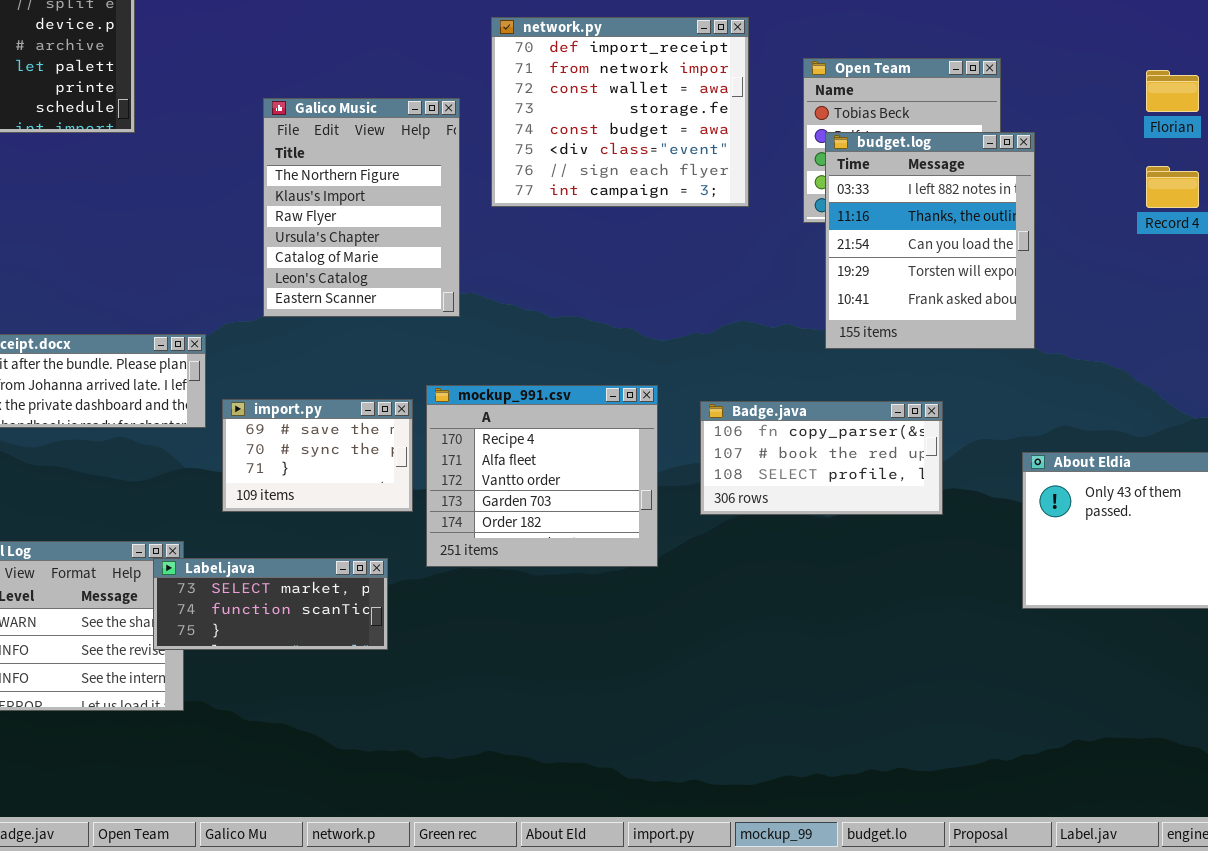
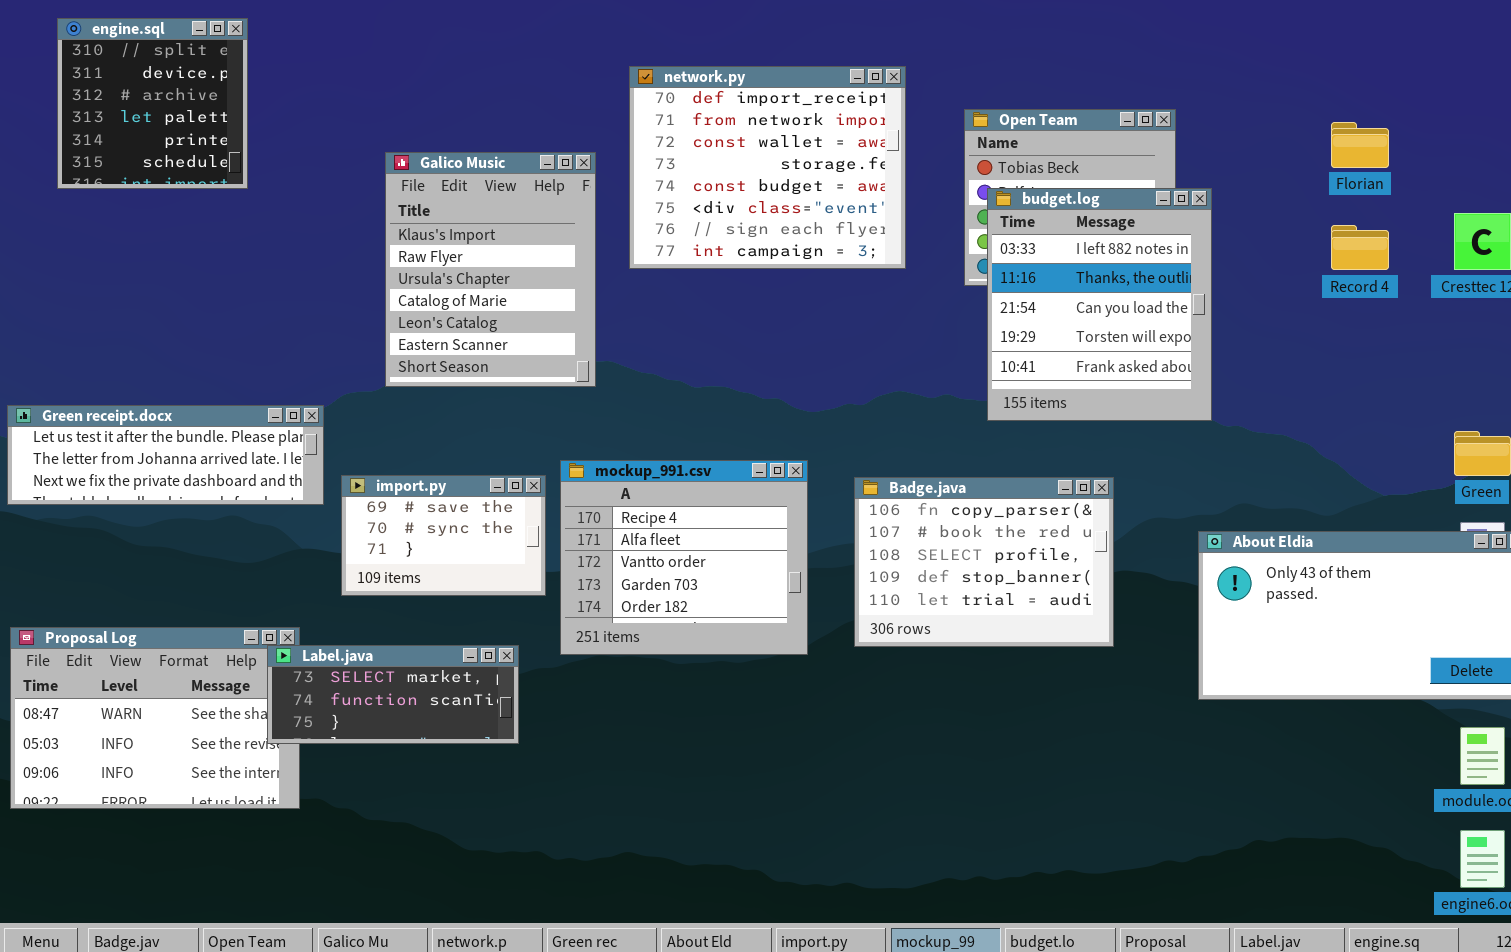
Galico Music: [263,98,460,317] -> [385,152,596,387], scrolled down 1 row
Badge.java: [700,401,943,515] -> [854,477,1114,647], resized

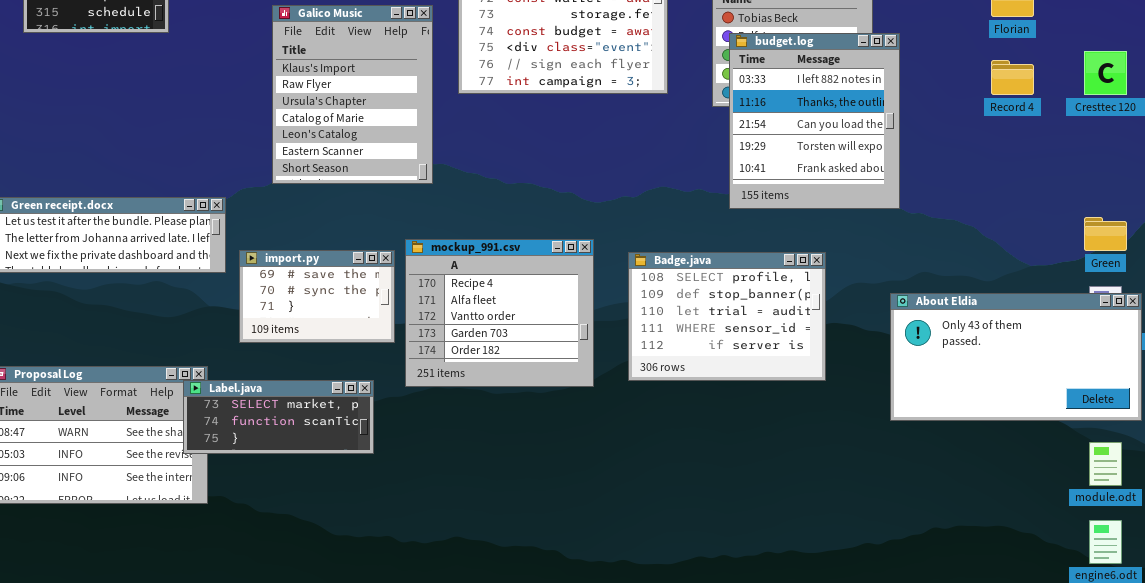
Badge.java: [854,477,1114,647] -> [628,252,826,381], scrolled down 2 rows

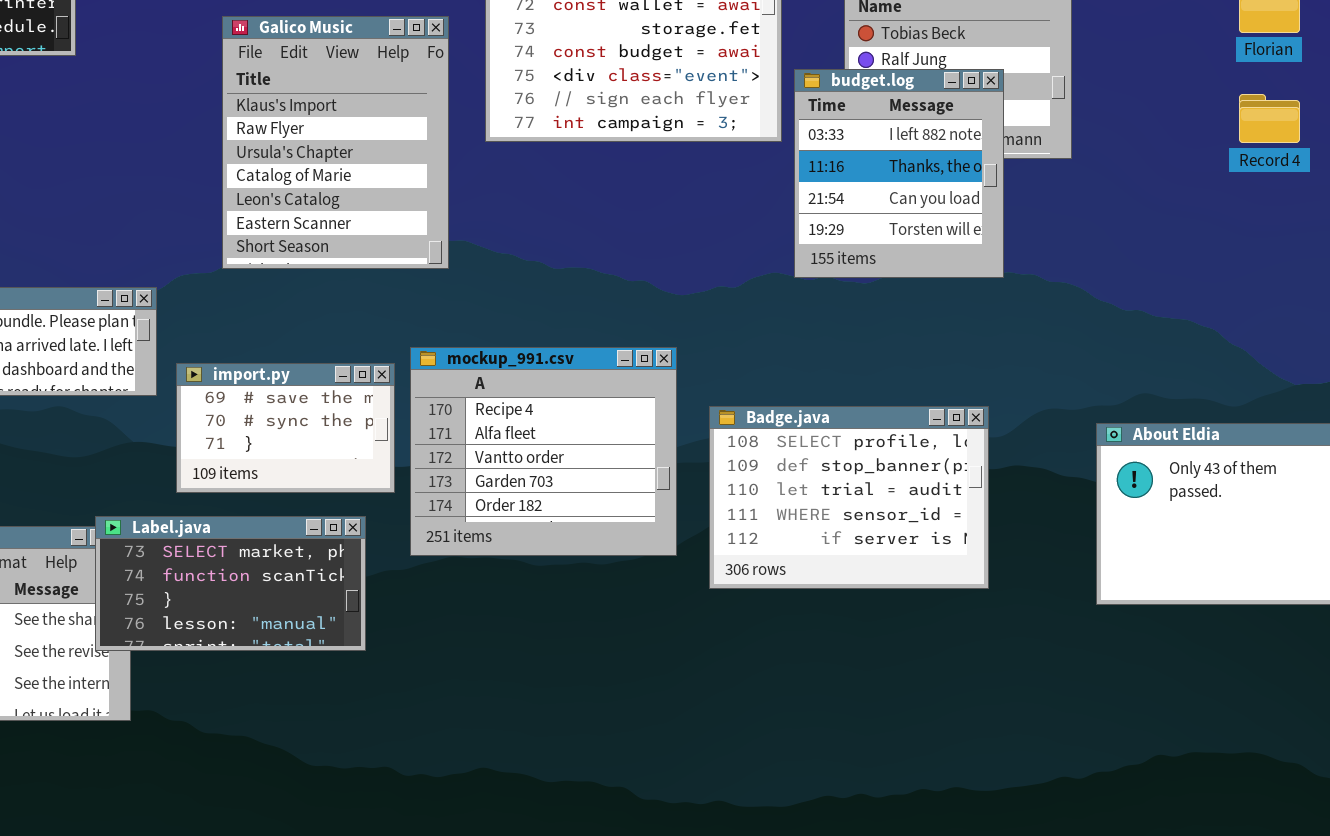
budget.log: [729,33,900,209] -> [794,69,1004,278], moved, resized
Badge.java: [628,252,826,381] -> [709,406,989,589], moved
Label.java: [183,380,374,454] -> [95,516,366,651], resized

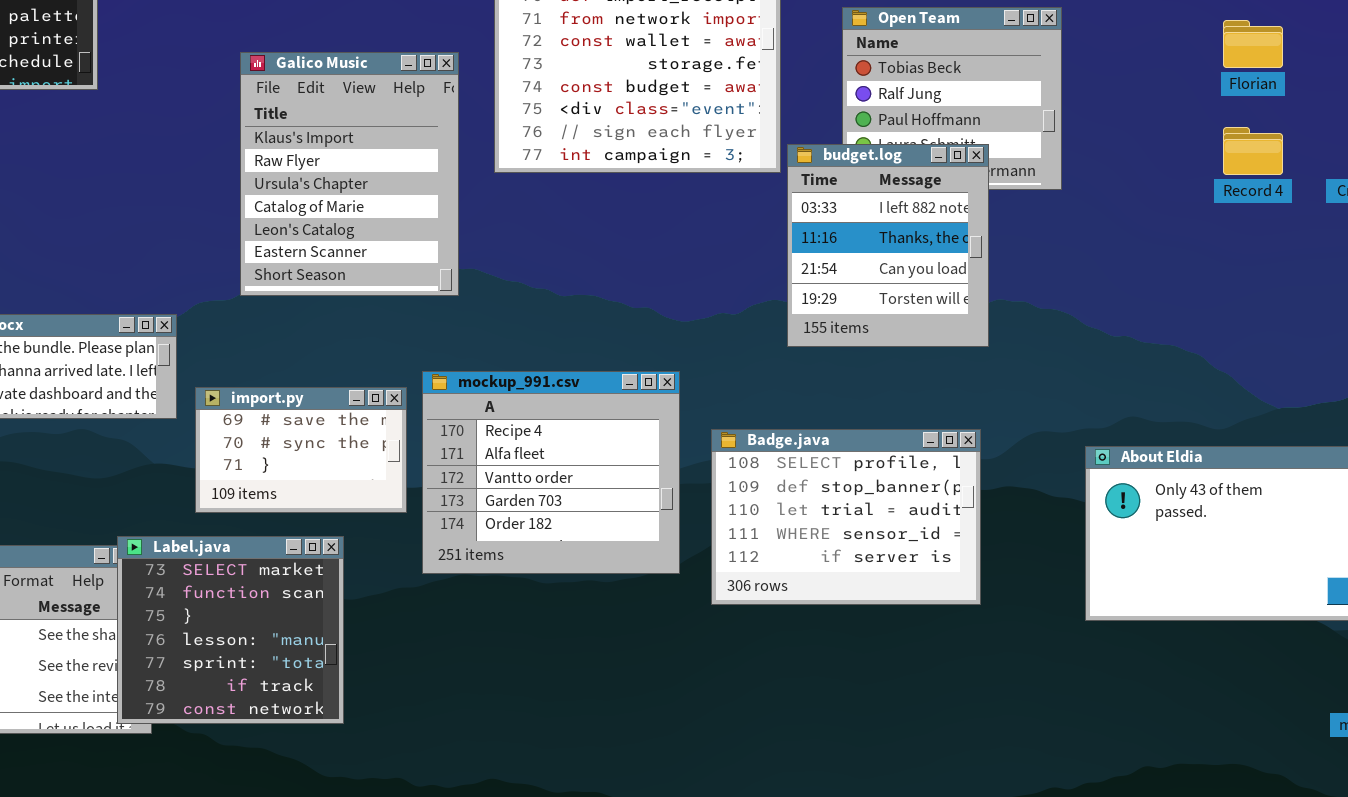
budget.log: [794,69,1004,278] -> [787,144,989,347], moved
Label.java: [95,516,366,651] -> [117,536,344,724], resized

